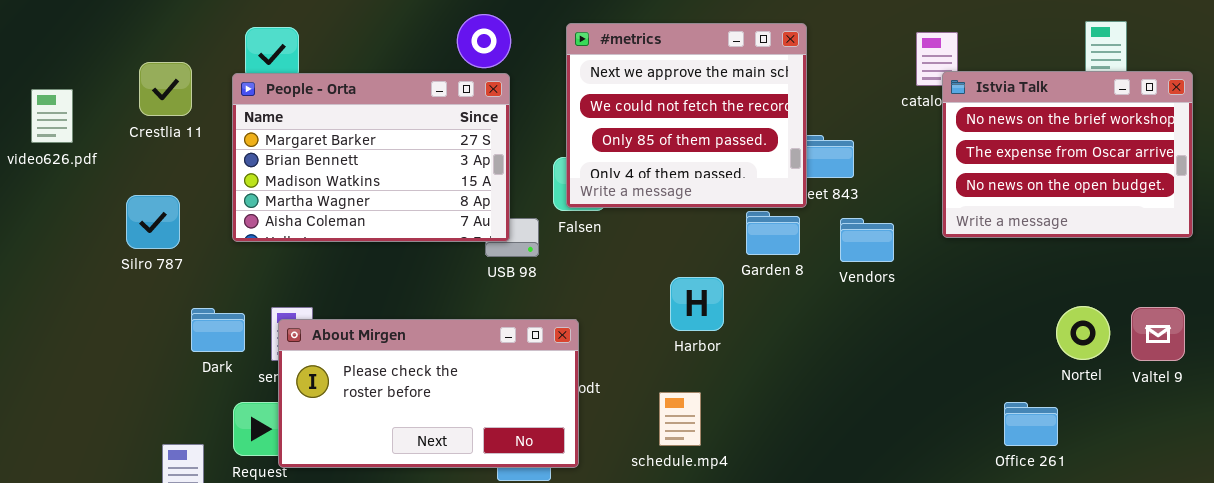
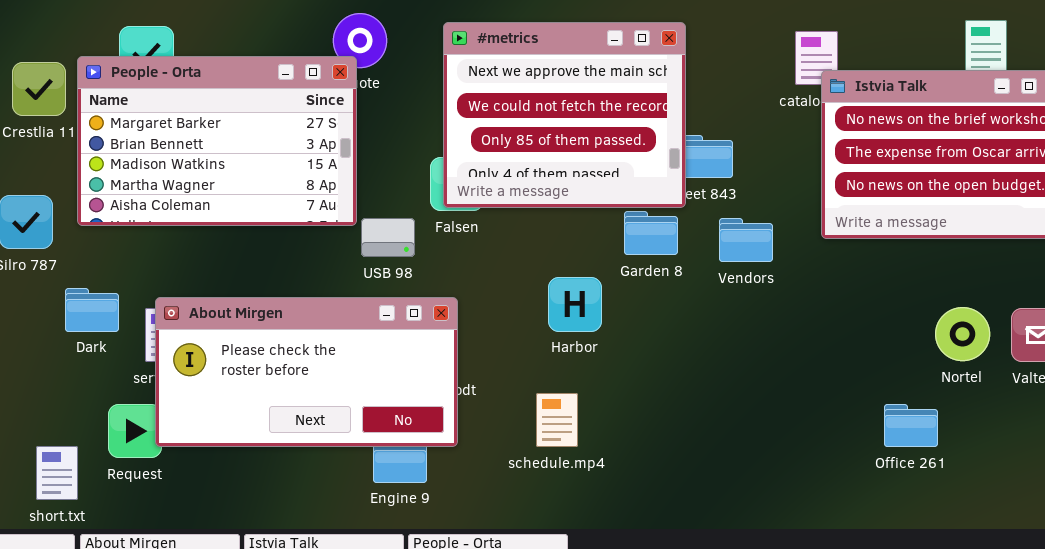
People - Orta: [232,73,510,242] -> [77,56,357,226], moved
Dark: [191,308,245,352] -> [65,288,119,332], moved
About Mirgen: [278,319,579,468] -> [155,297,458,447], moved

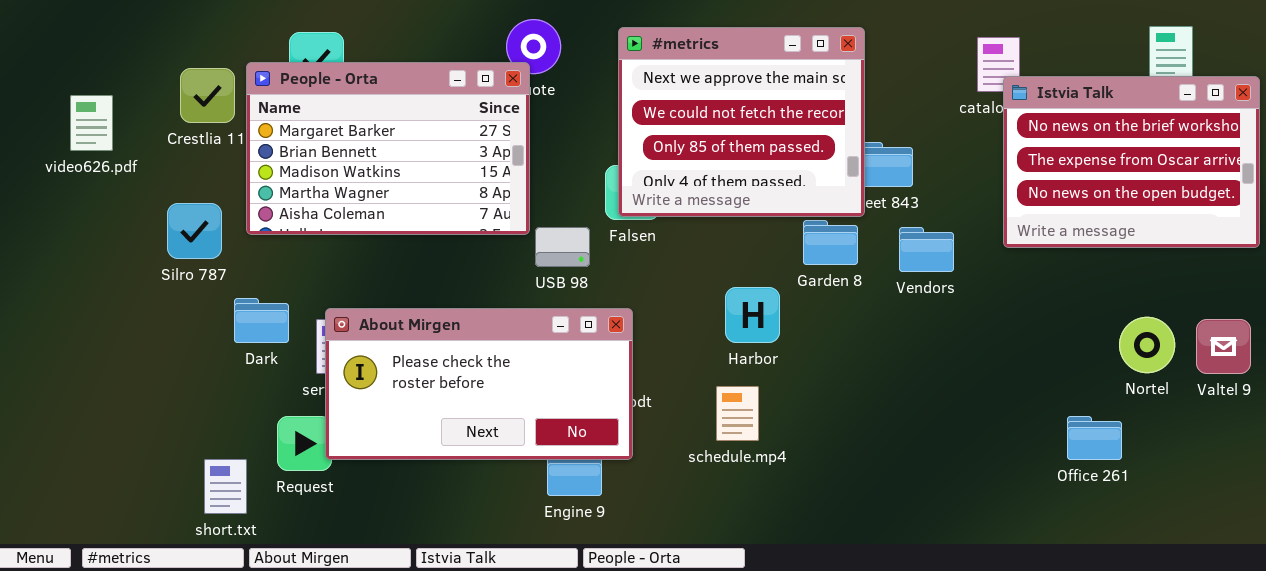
schedule.mp4: [536,393,578,447] -> [716,386,759,441], moved

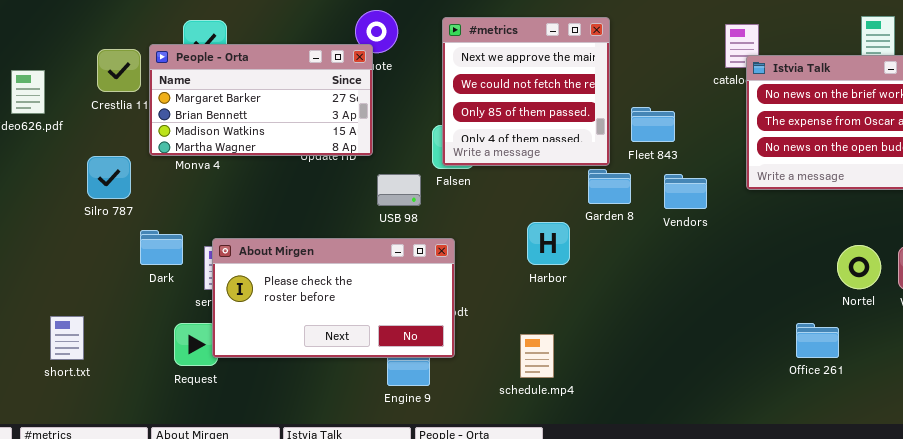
#metrics: [618,27,865,217] -> [442,17,610,166], resized
People - Orta: [246,62,530,235] -> [149,44,373,156], resized
schedule.mp4: [716,386,759,441] -> [520,334,554,378], moved
short.txt: [204,459,247,514] -> [50,316,84,360], moved

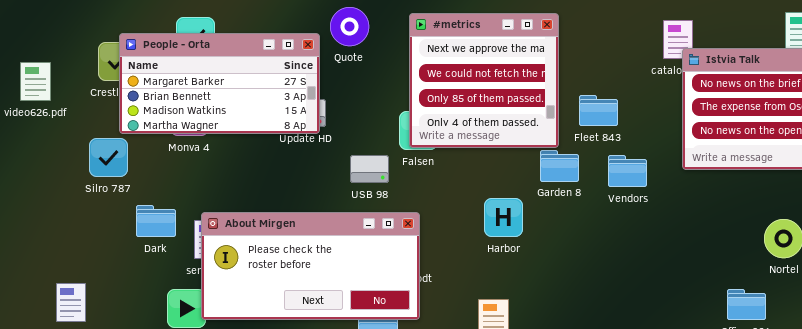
People - Orta: [149,44,373,156] -> [119,33,320,134], moved

